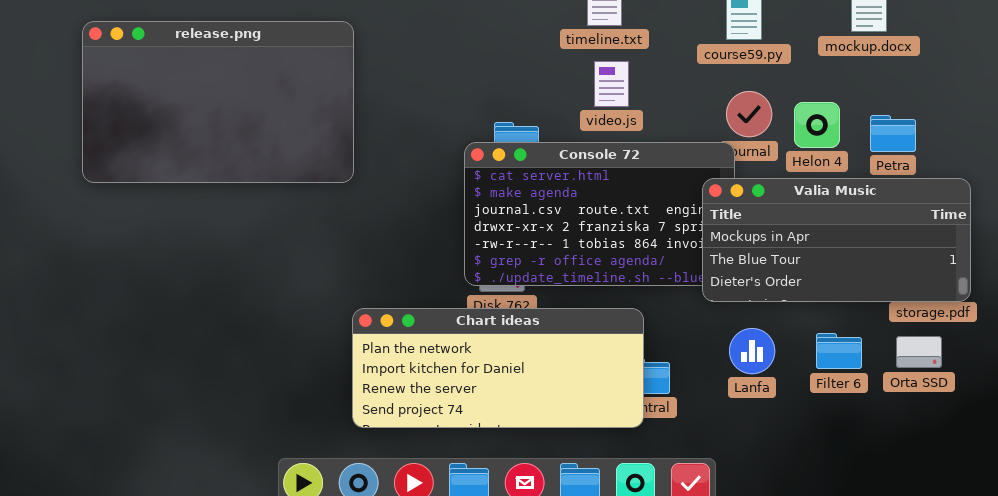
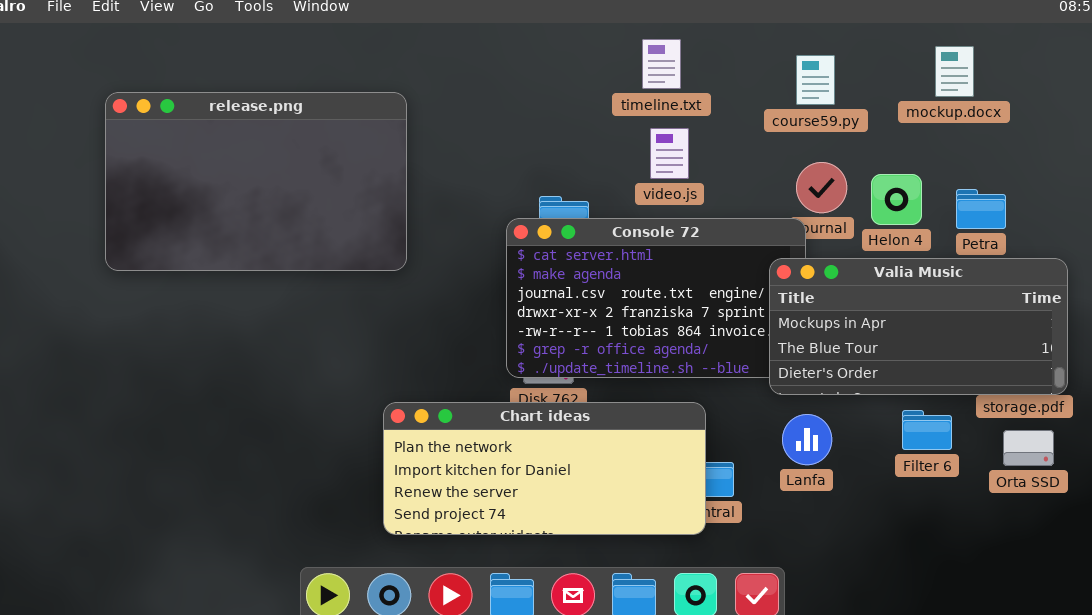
release.png: [82,21,354,183] -> [105,92,407,271], moved
Lanfa: [729,328,775,374] -> [782,414,832,465], moved
Filter 6: [816,333,862,369] -> [902,410,952,450], moved
Orta SSD: [896,336,942,368] -> [1003,430,1054,466], moved

